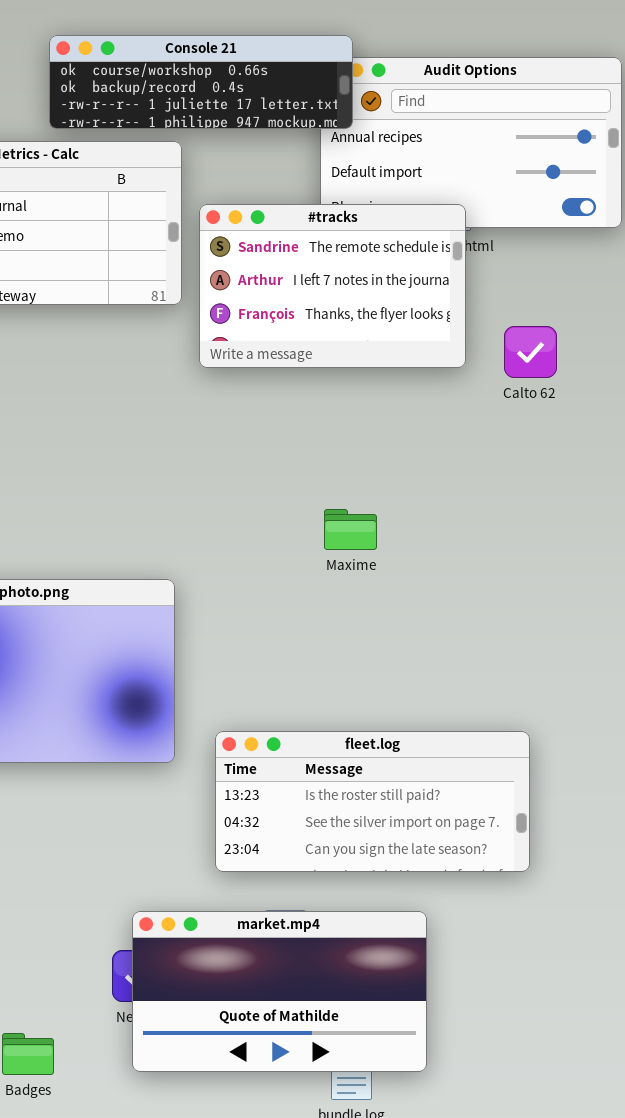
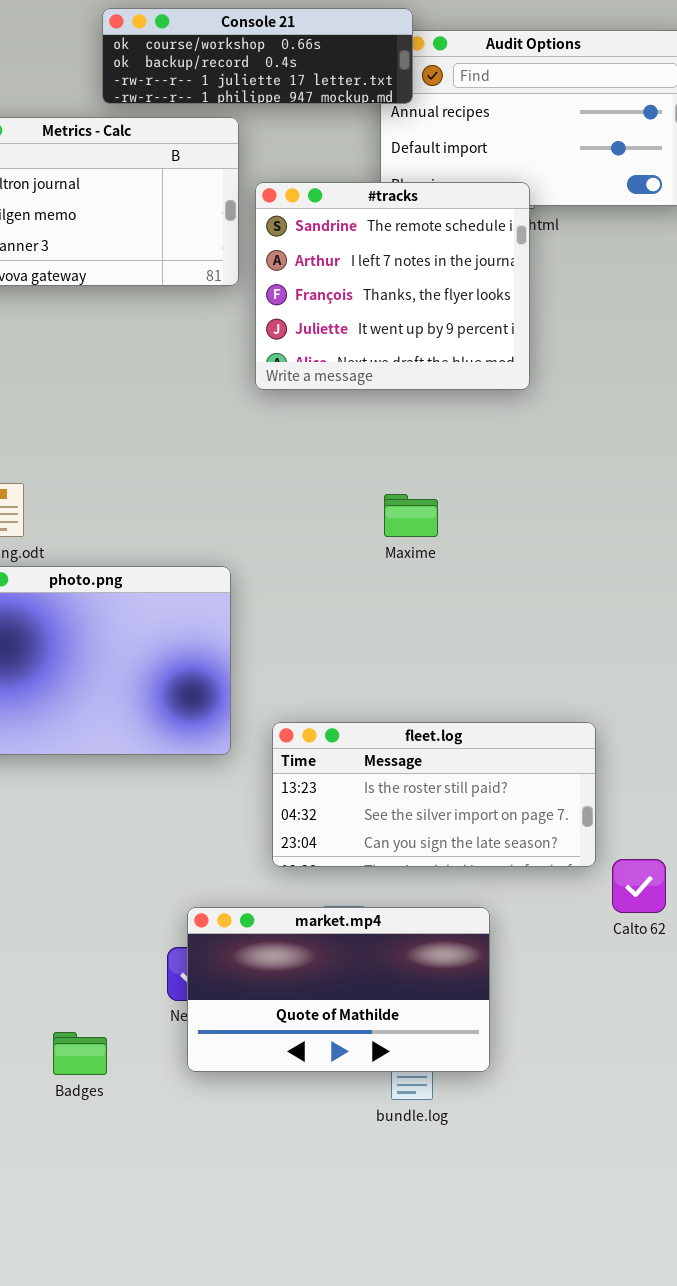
#tracks: [199,204,466,368] -> [255,182,530,390], resized
Calto 62: [504,326,557,378] -> [612,859,666,913], moved

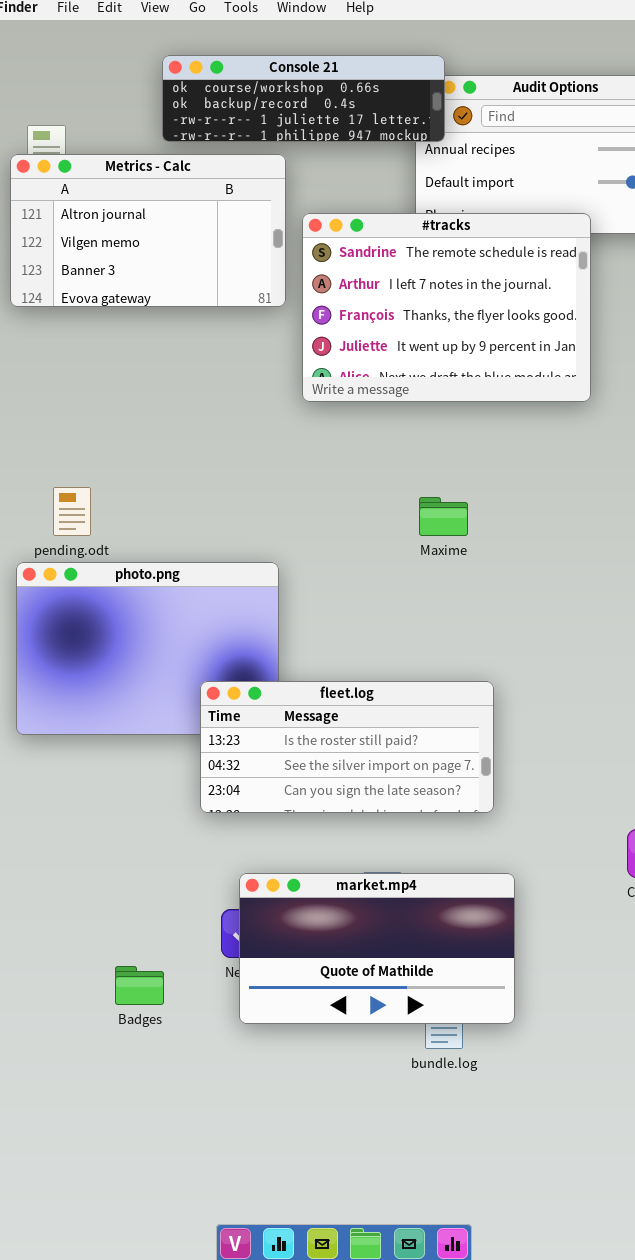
#tracks: [255,182,530,390] -> [302,213,591,402], resized
fleet.log: [272,722,596,867] -> [200,681,494,813], moved
Badges: [53,1032,107,1075] -> [115,966,164,1005], moved

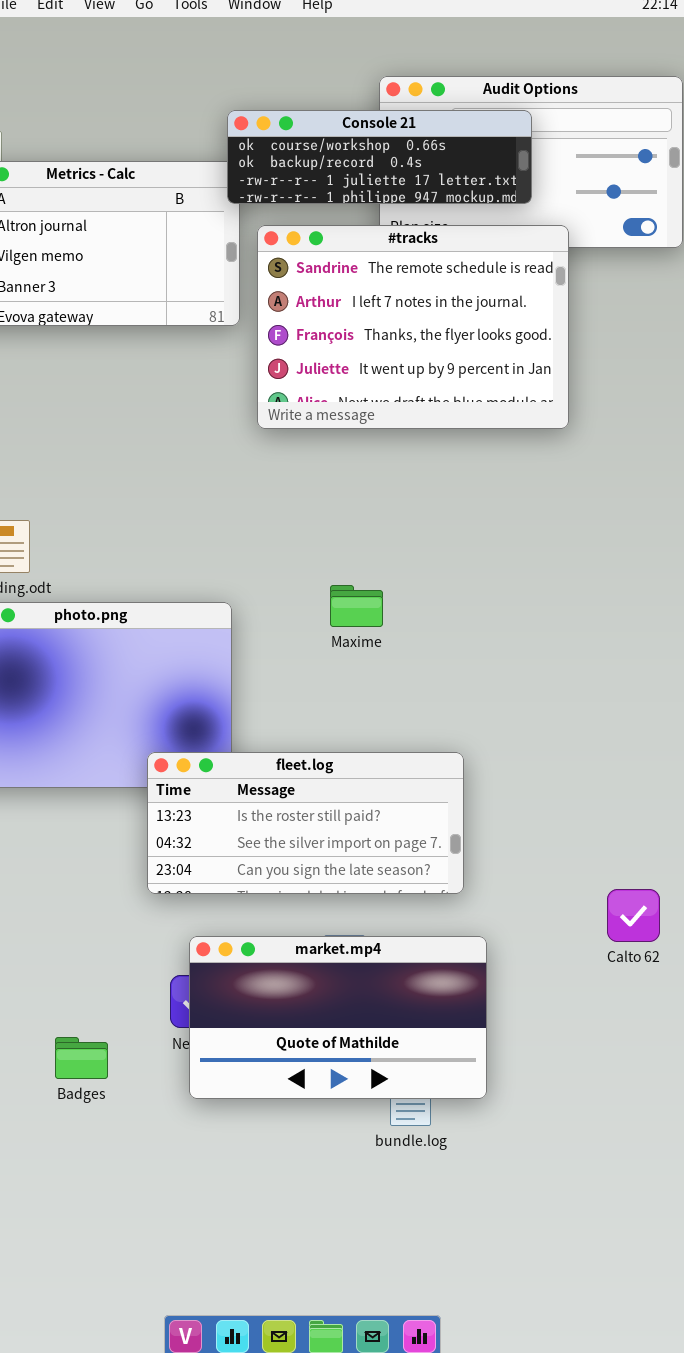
Console 21: [162,55,445,142] -> [227,110,532,204], moved
Maxime: [419,497,468,536] -> [330,585,383,627], moved
fleet.log: [200,681,494,813] -> [147,752,464,894], moved

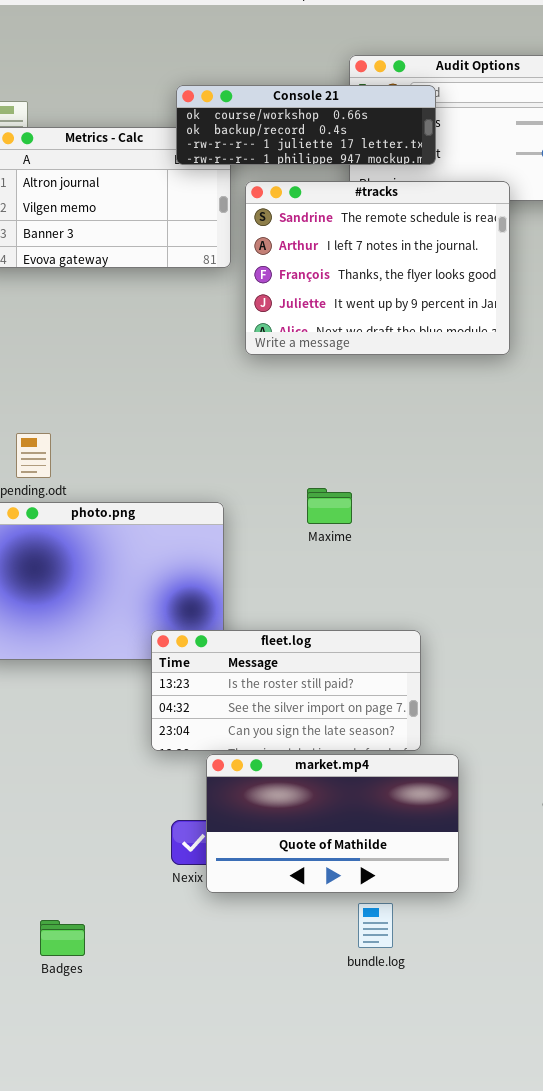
Console 21: [227,110,532,204] -> [176,85,436,165], moved
market.mp4: [189,936,487,1099] -> [206,754,459,893], moved
Badges: [55,1037,108,1079] -> [40,920,85,956], moved

